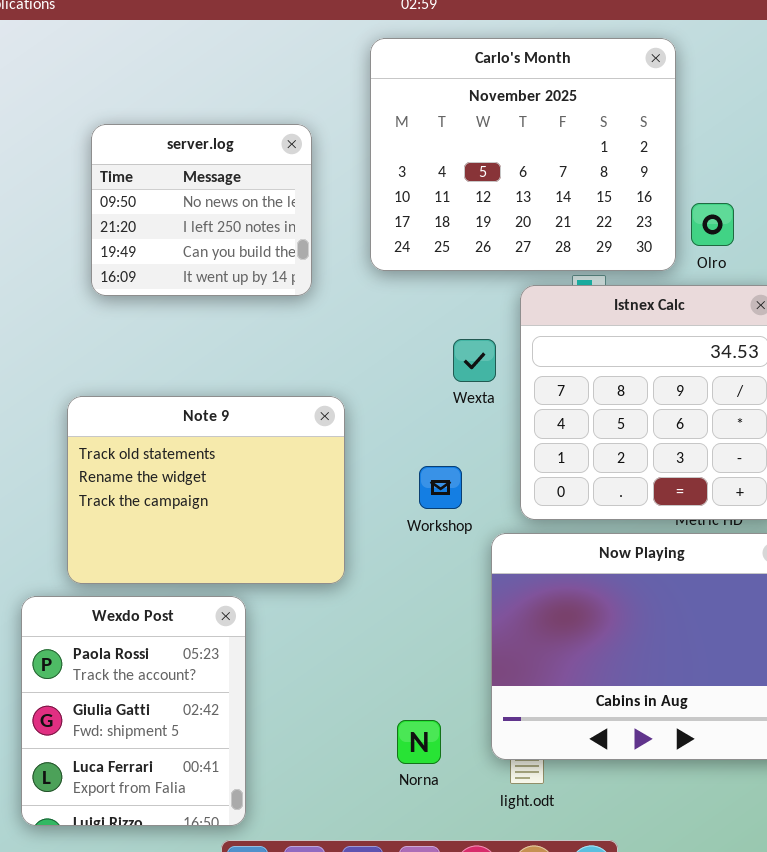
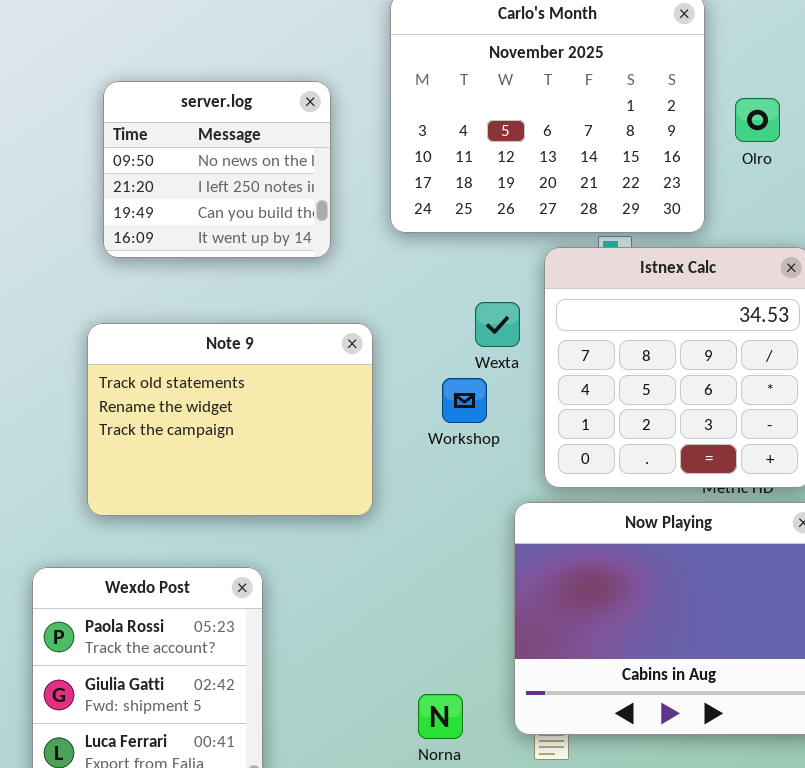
Olro: [691,203,734,246] -> [735,98,780,142], moved
Note 9: [67,396,345,584] -> [87,323,373,516], moved
Workshop: [419,466,462,509] -> [442,378,487,423], moved

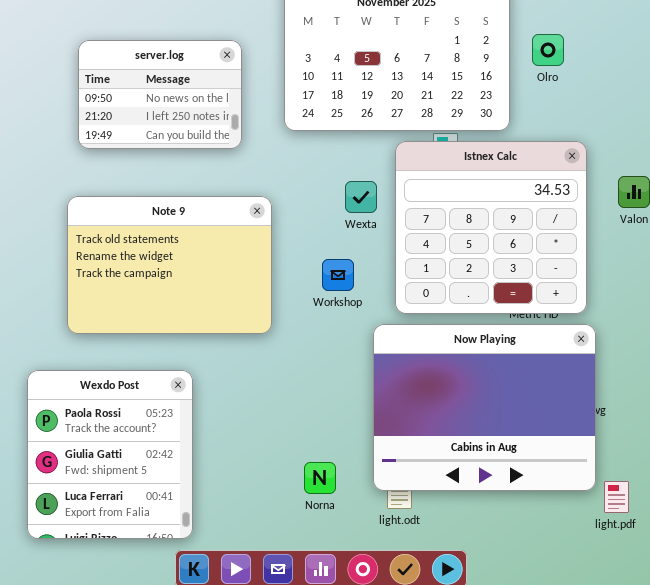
server.log: [103,81,331,258] -> [78,40,242,149], resized
Workshop: [442,378,487,423] -> [322,259,354,291], moved

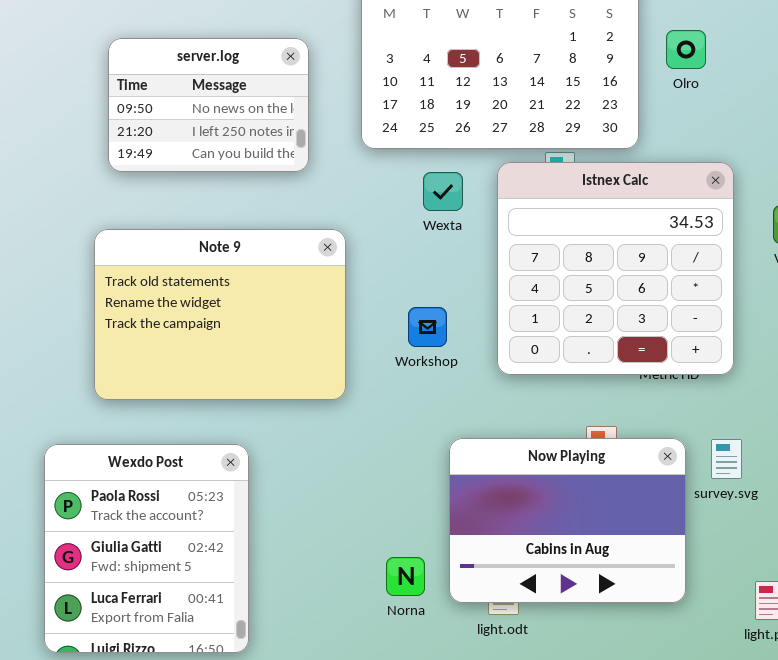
Wexta: [345,181,377,213] -> [423,172,463,211], moved
Now Playing: [373,324,596,491] -> [449,438,686,603], moved, resized

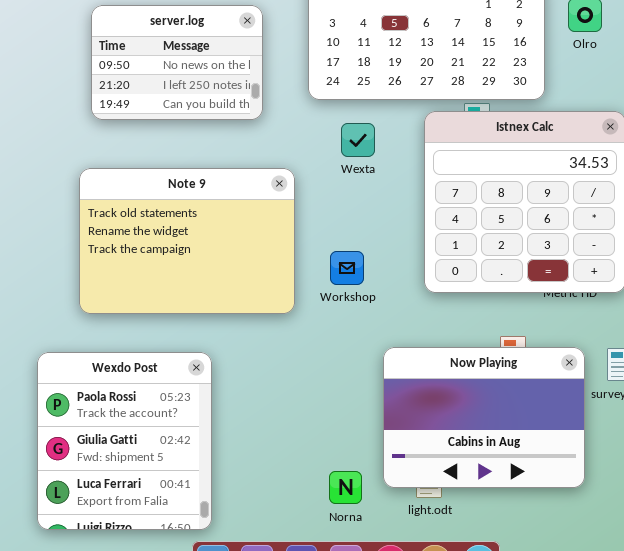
Wexta: [423,172,463,211] -> [341,123,375,157], moved
Workshop: [408,307,447,347] -> [330,251,364,285], moved
Norna: [386,557,425,596] -> [329,471,362,504], moved

